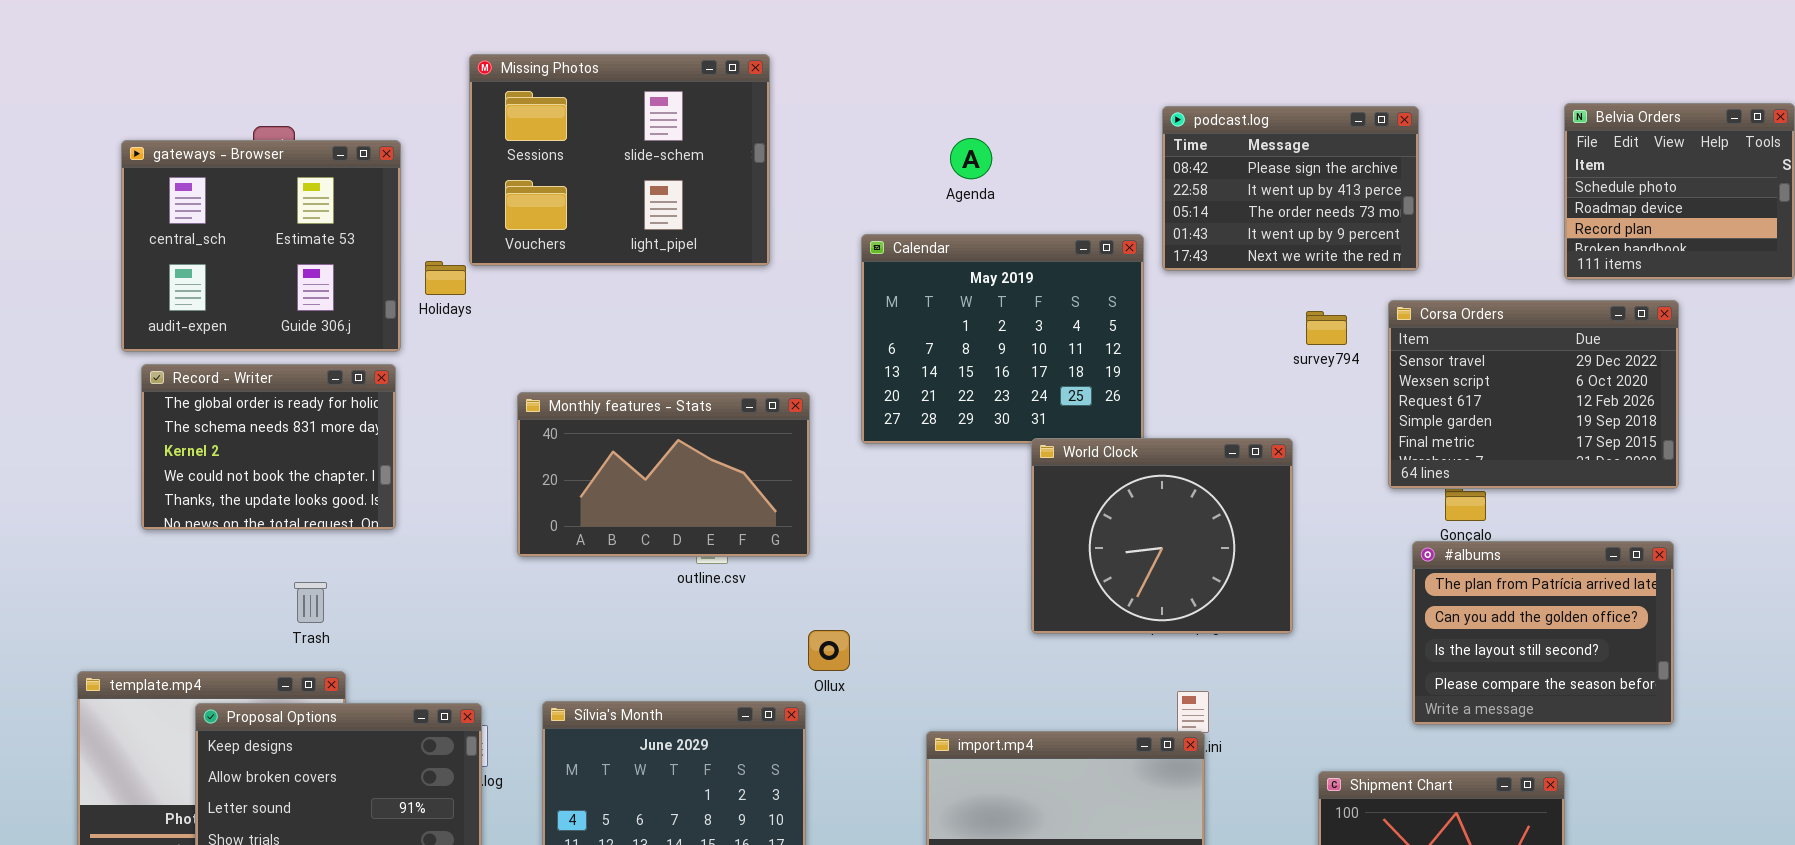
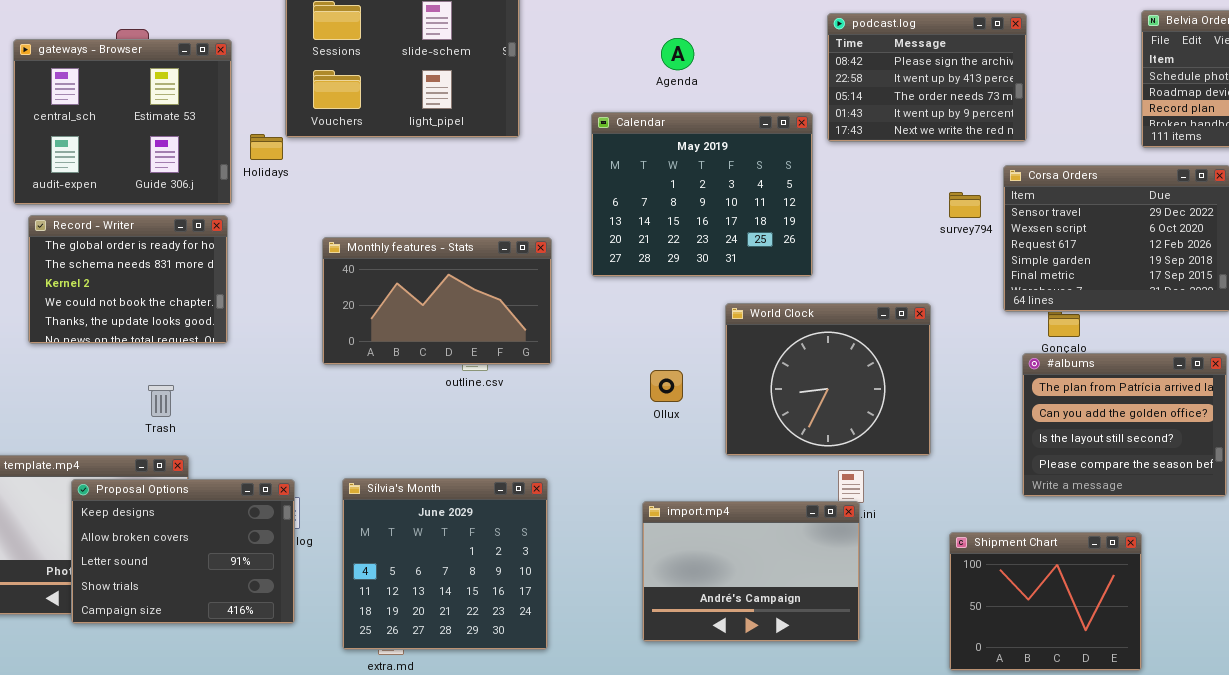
survey794: [1306,311,1347,345] -> [949,192,981,218], moved
World Clock: [1031,438,1293,634] -> [725,303,931,456], moved
Ollux: [808,630,850,671] -> [650,370,683,402], moved

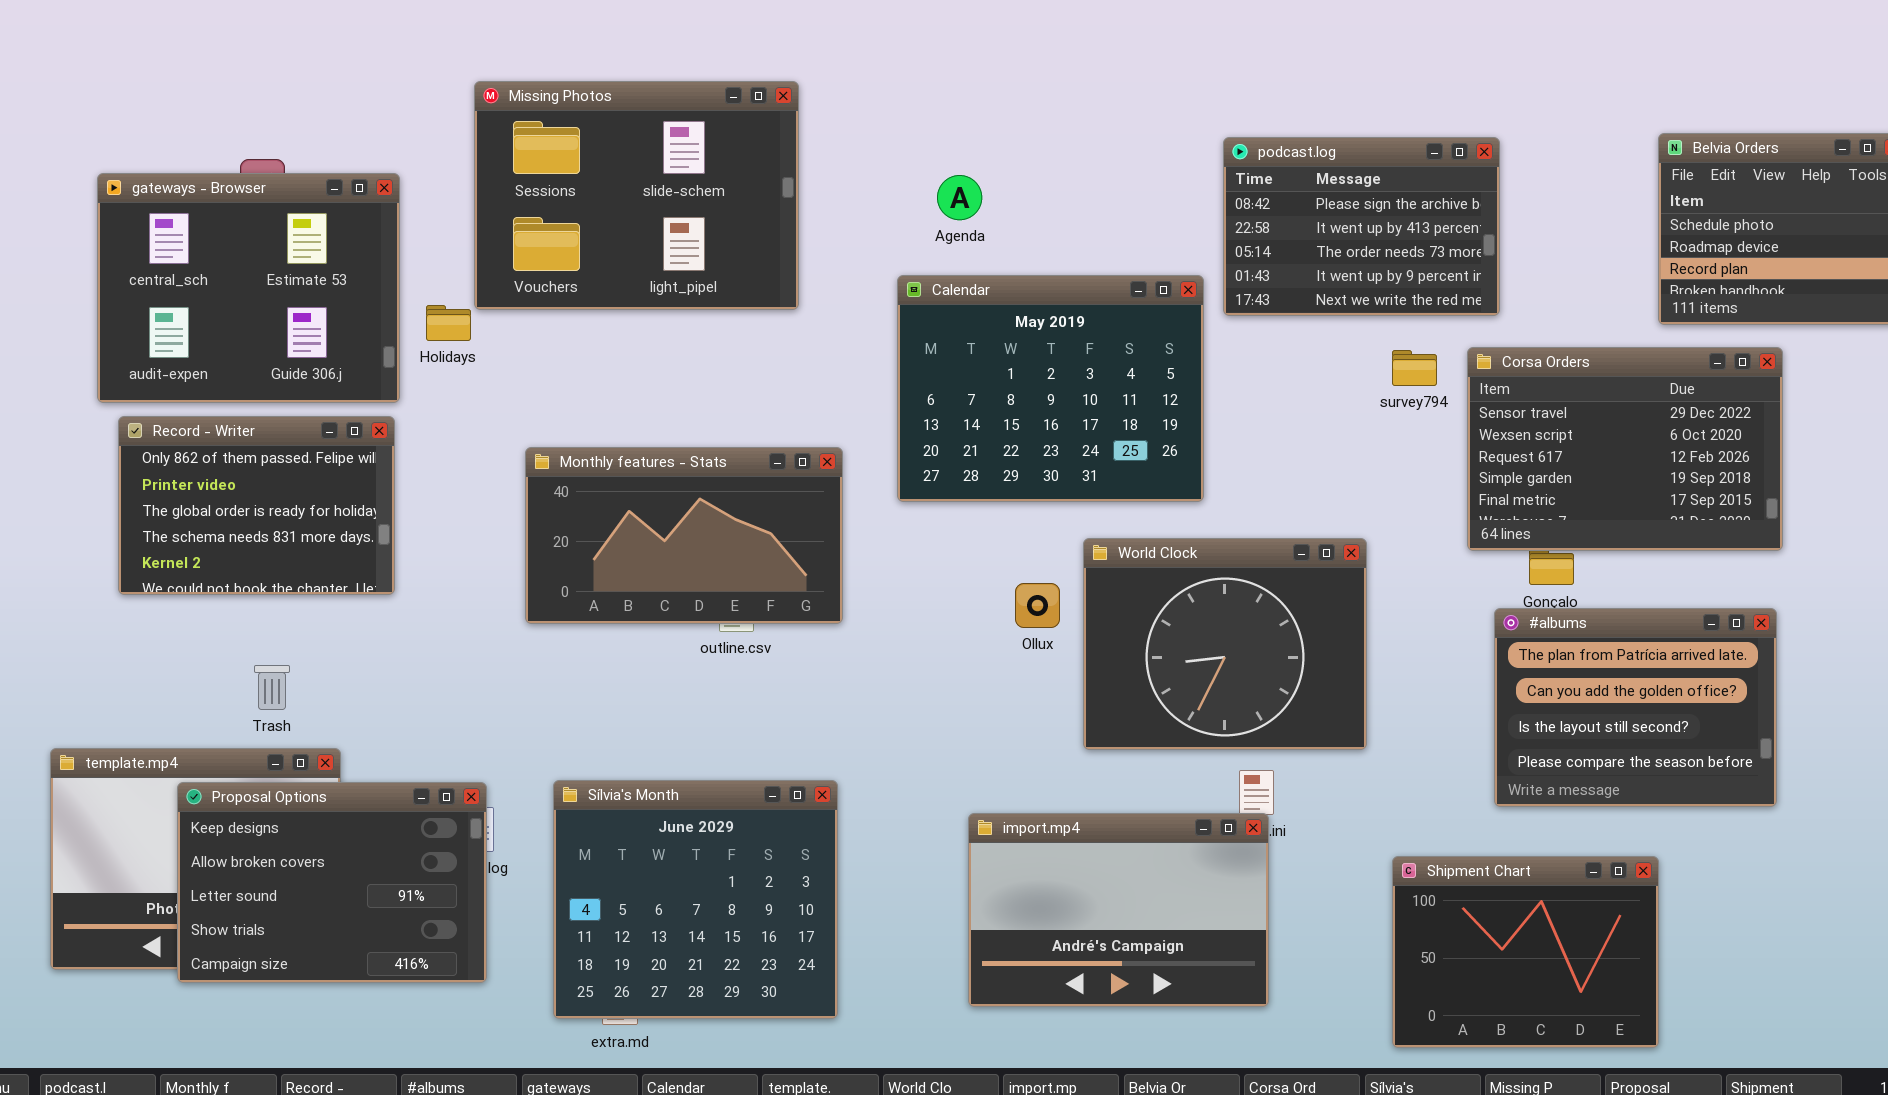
Agenda: [661,38,694,70] -> [937,175,982,220], moved
survey794: [949,192,981,218] -> [1392,350,1437,386], moved
Record - Writer: [28,215,228,344] -> [118,416,395,595], scrolled up 2 rows
Ollux: [650,370,683,402] -> [1015,583,1060,628], moved
Trash: [148,385,174,417] -> [254,665,290,710], moved

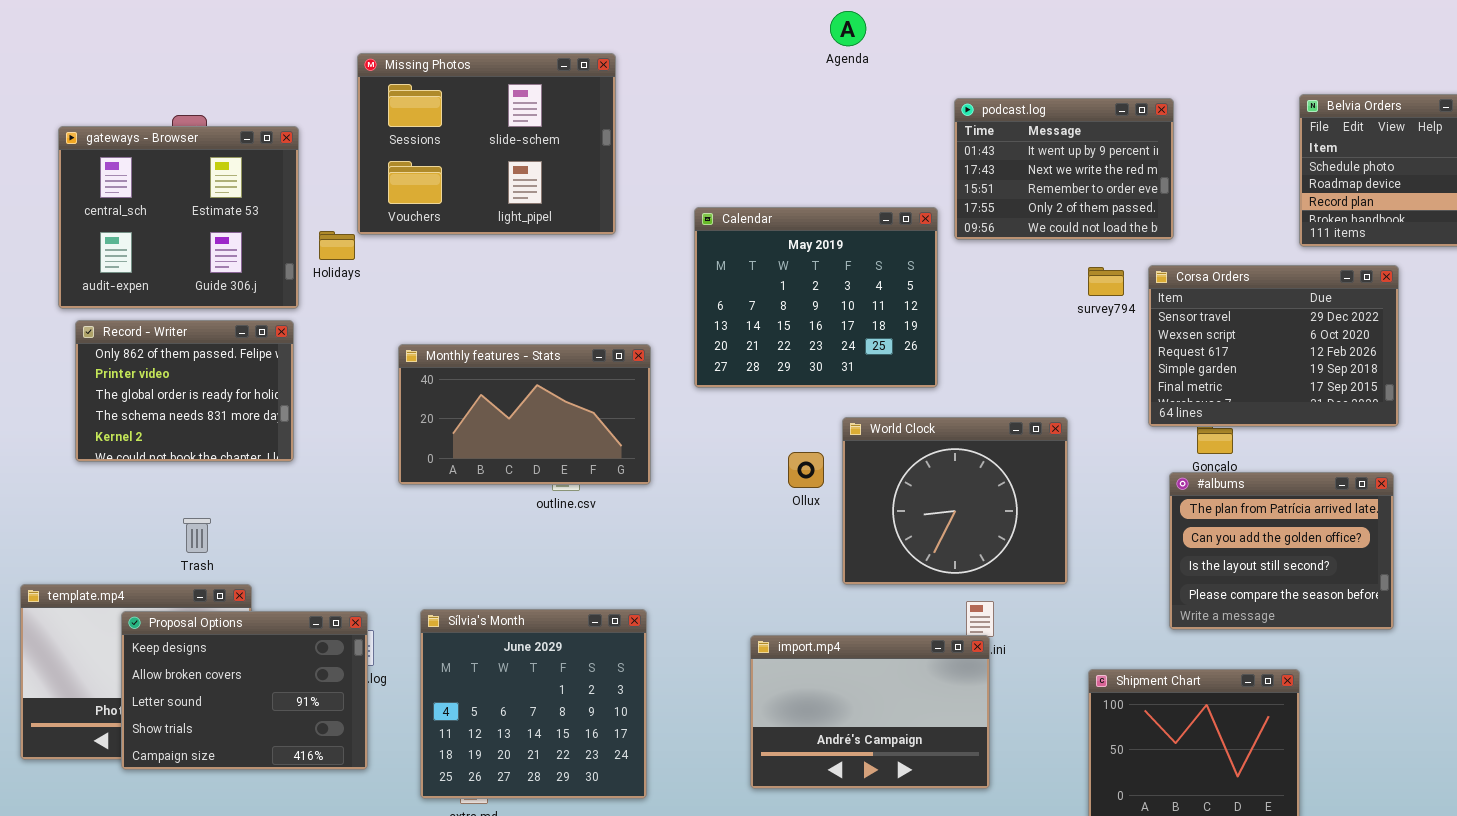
podcast.log: [1223,137,1500,316] -> [954,98,1174,240], scrolled down 3 rows
Agenda: [937,175,982,220] -> [830,11,866,46], moved

